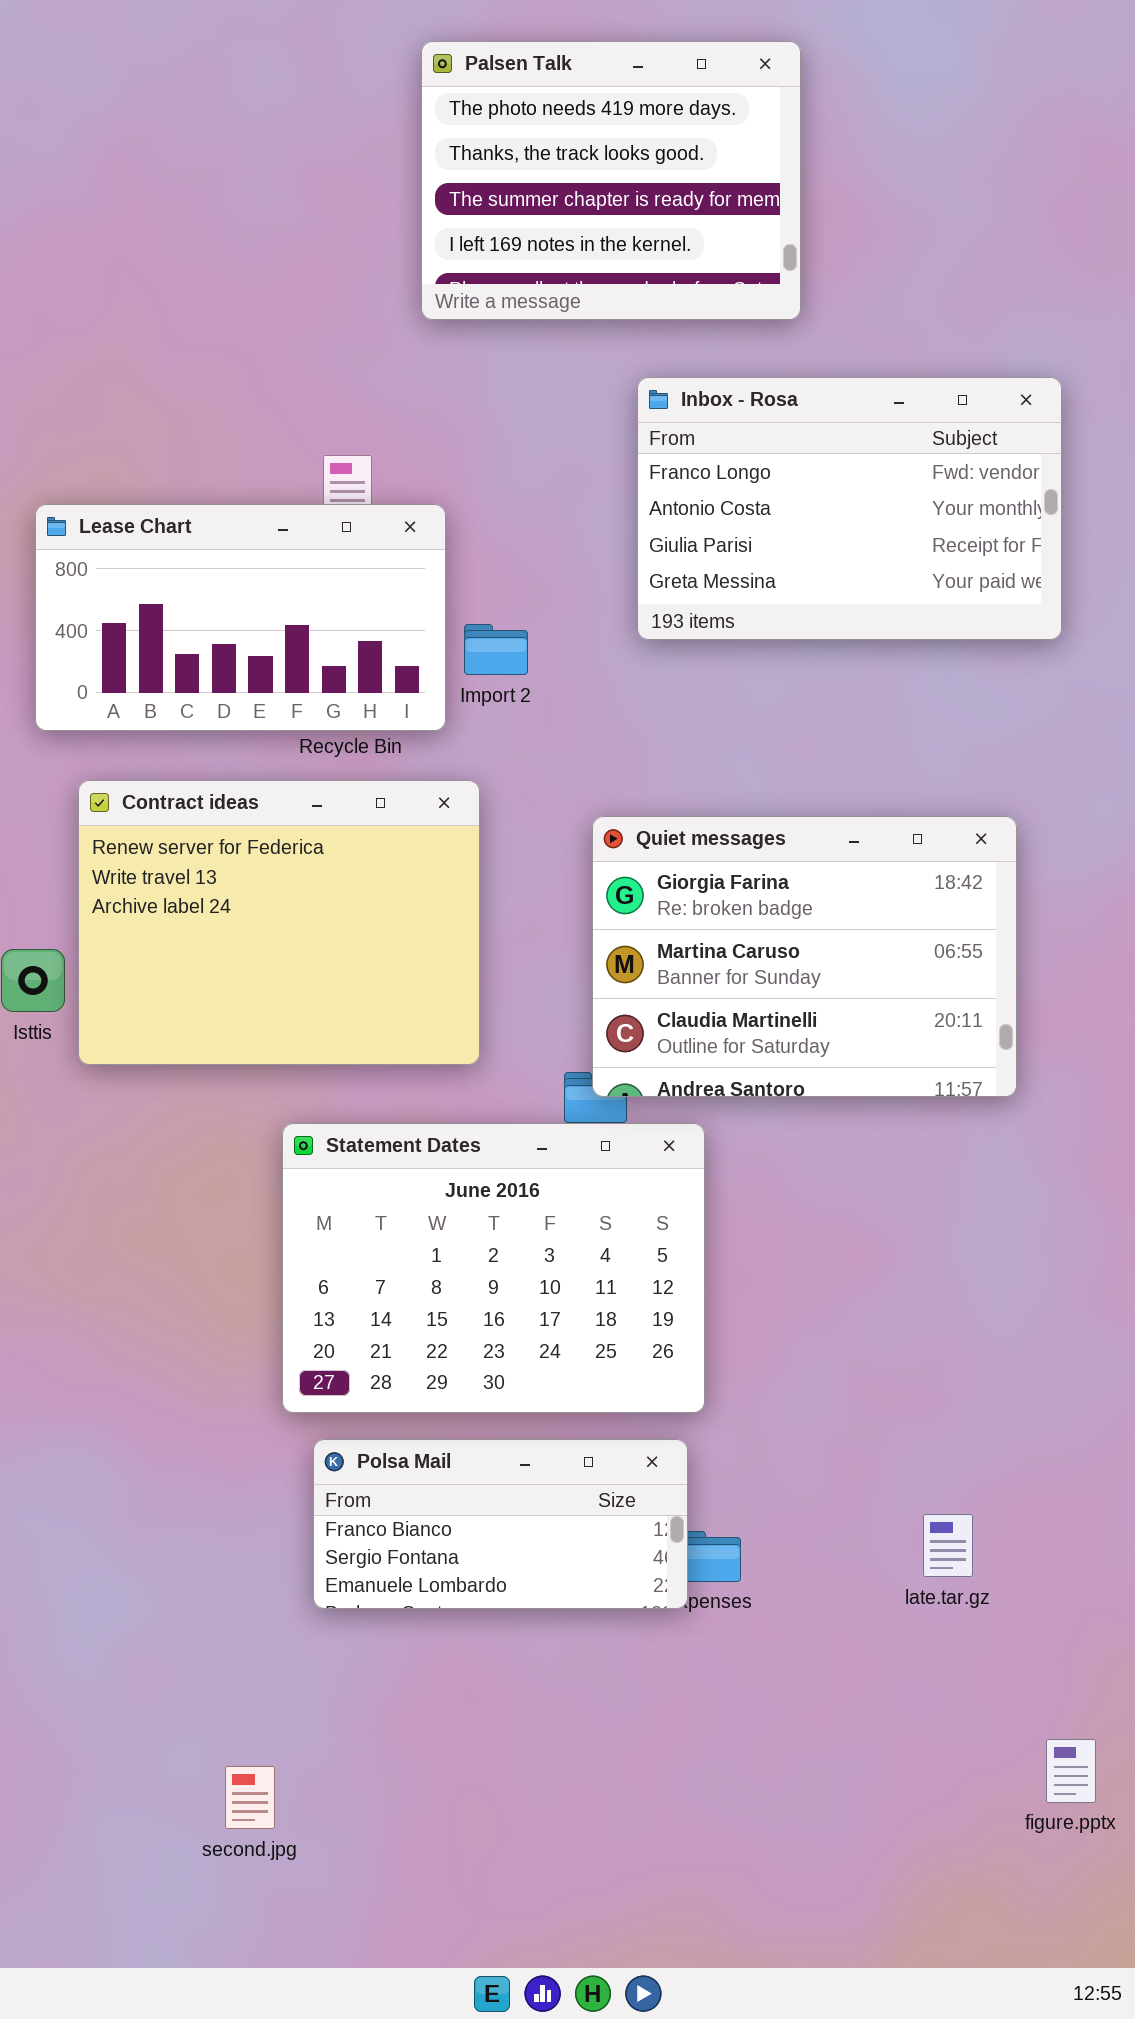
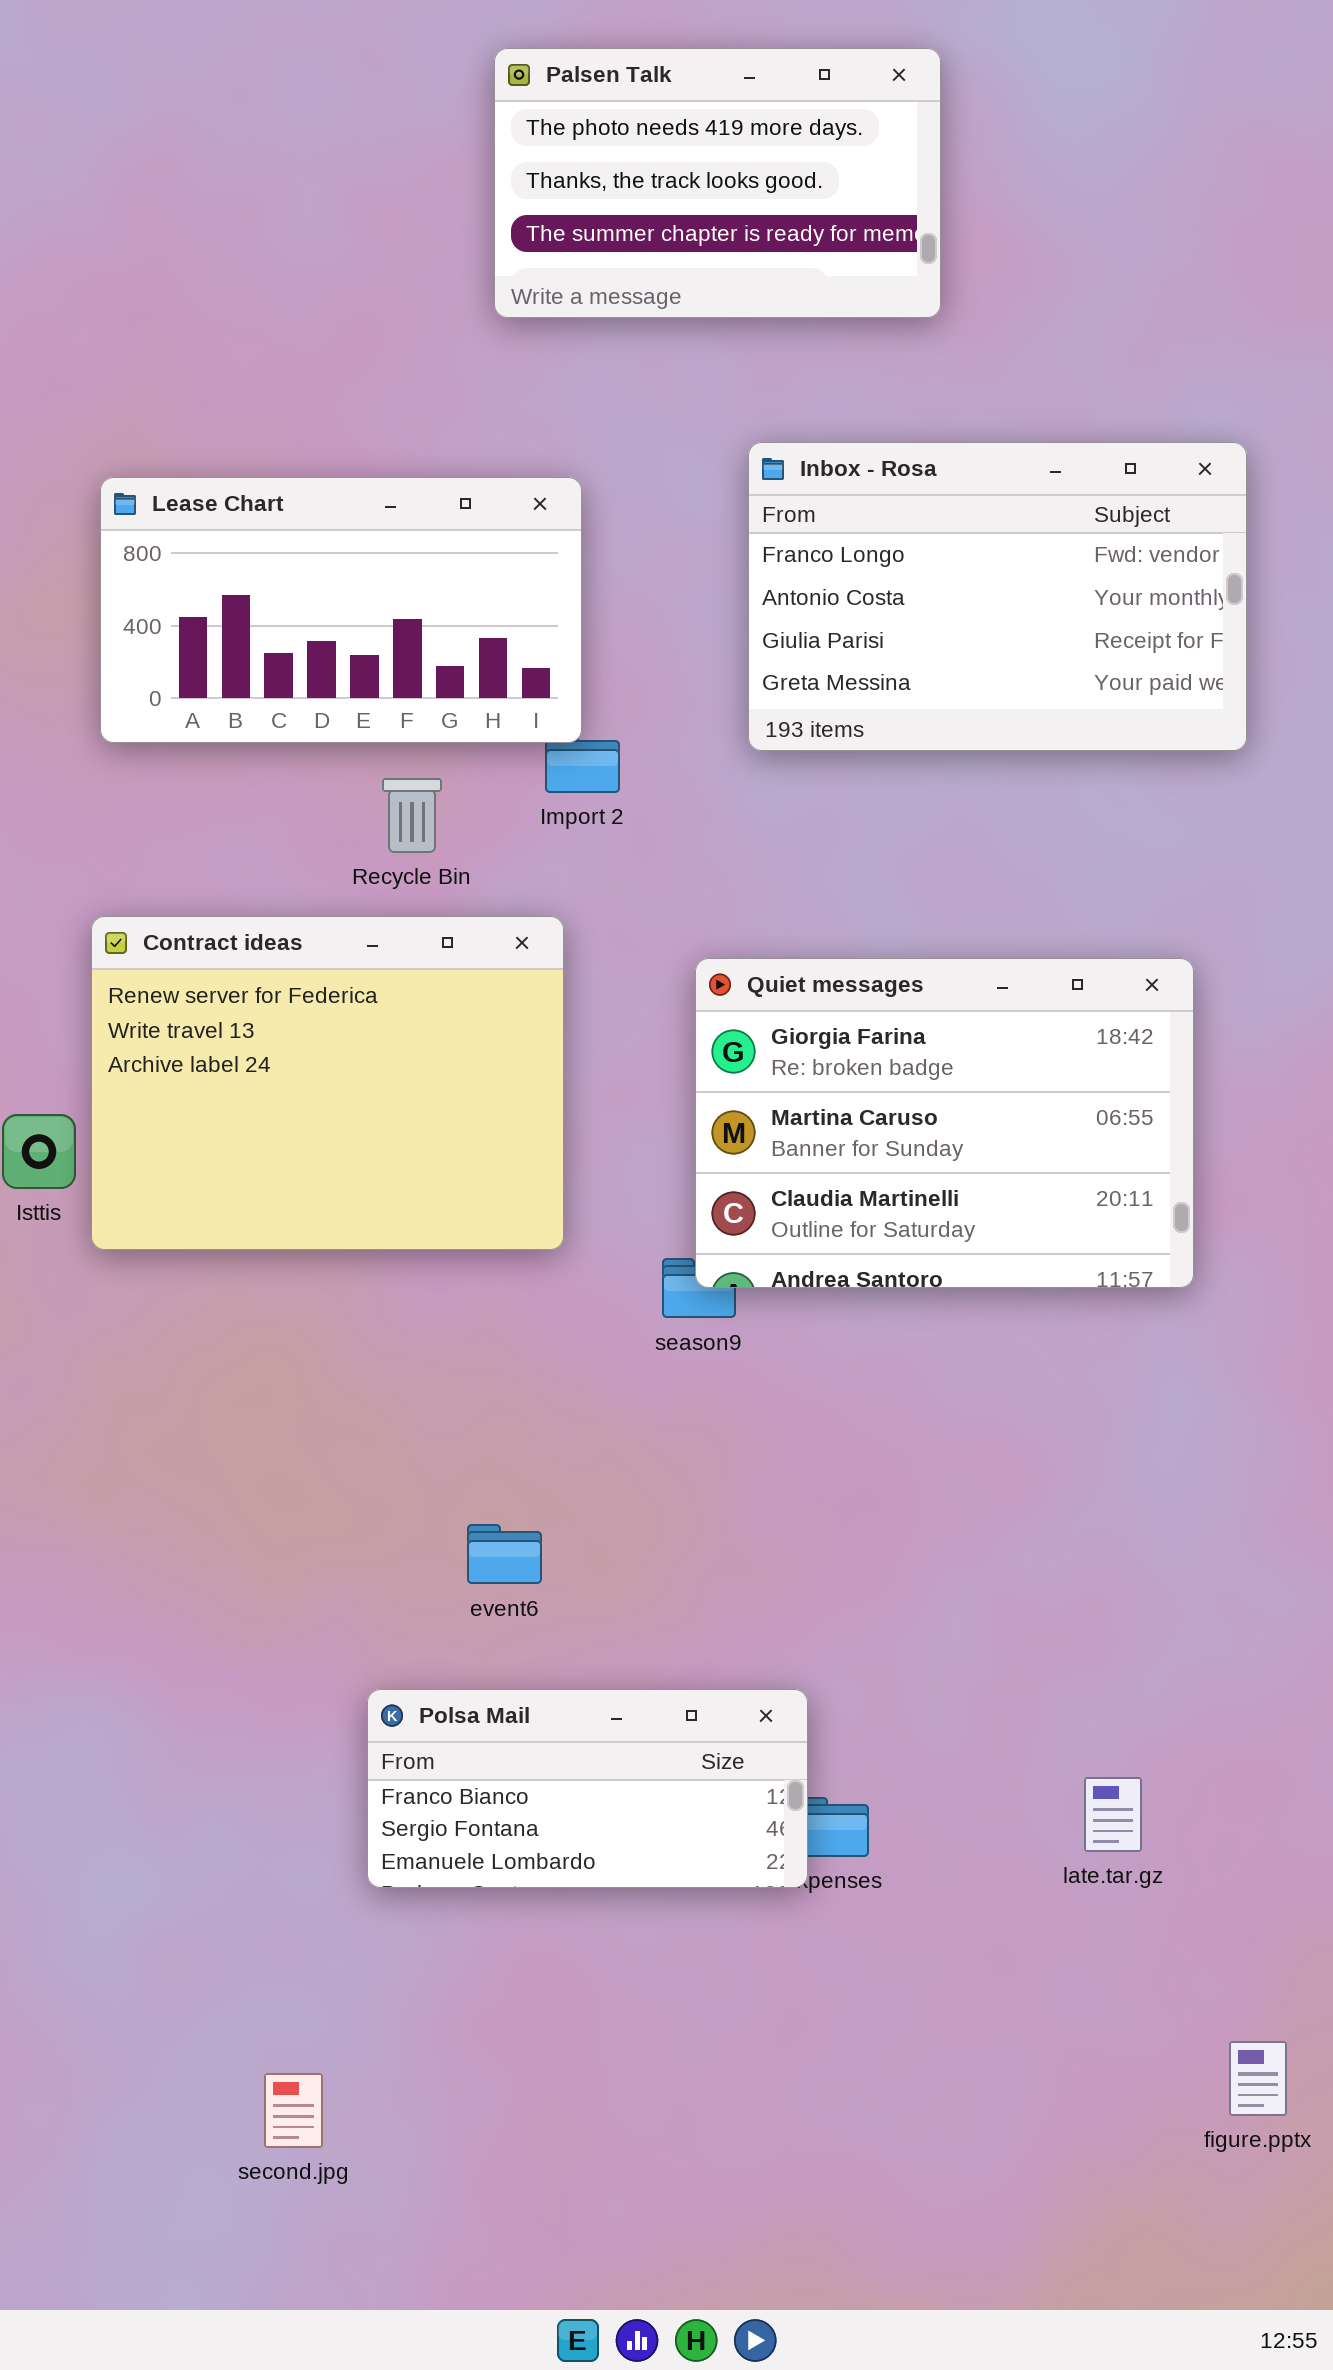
Palsen Talk: [421,41,801,320] -> [494,48,941,318], resized
Lease Chart: [35,504,446,731] -> [100,477,582,743], moved
Statement Dates: [282,1123,705,1413] -> none, closed

